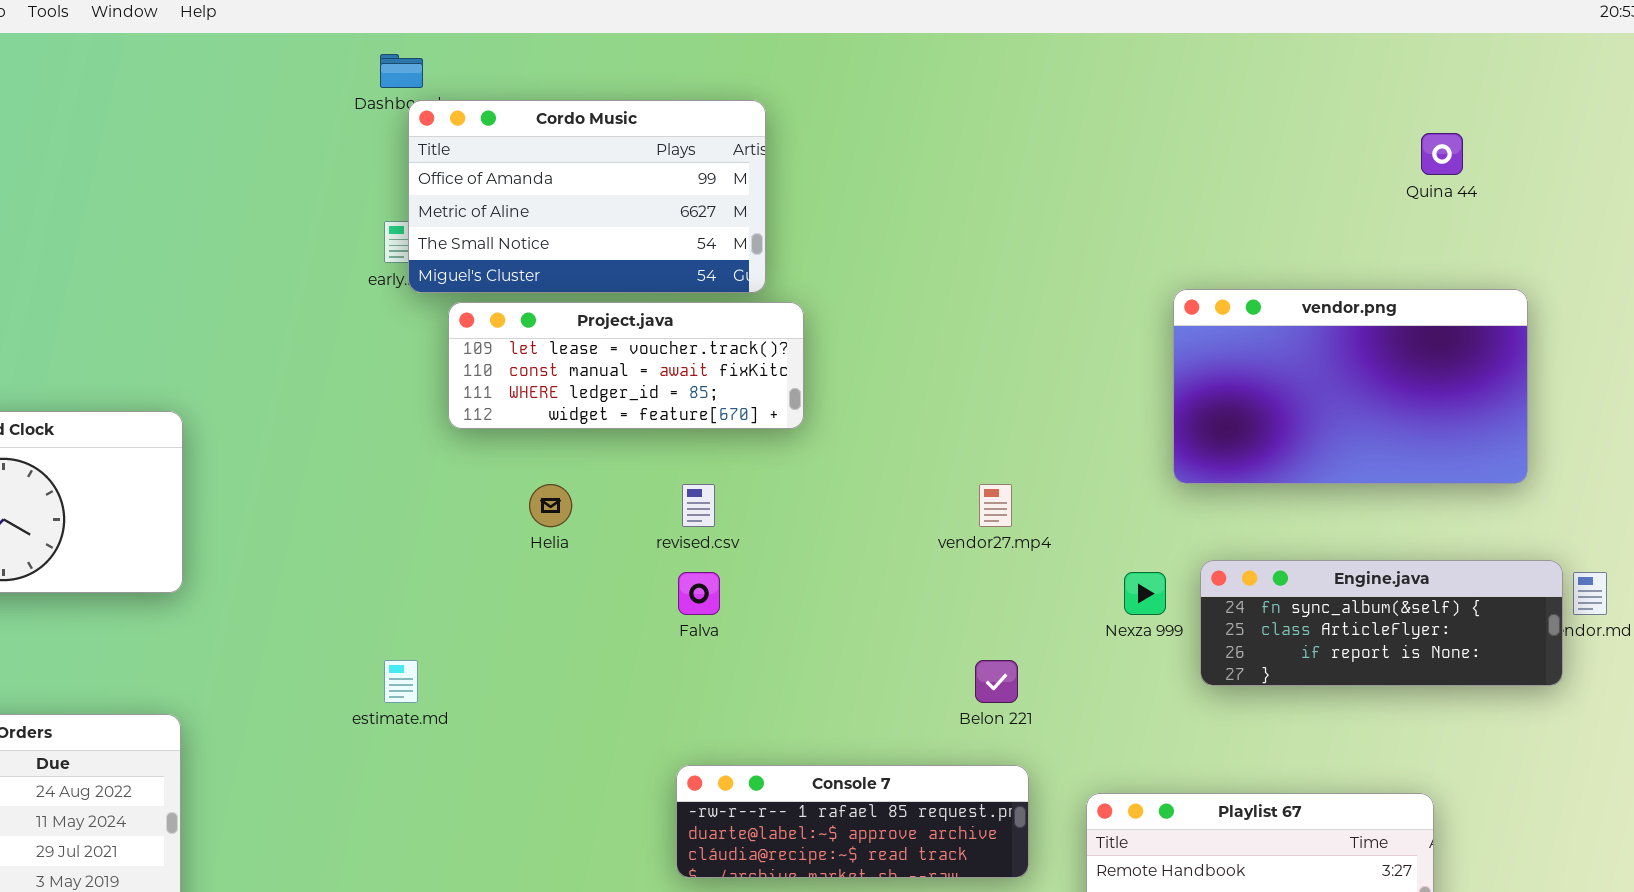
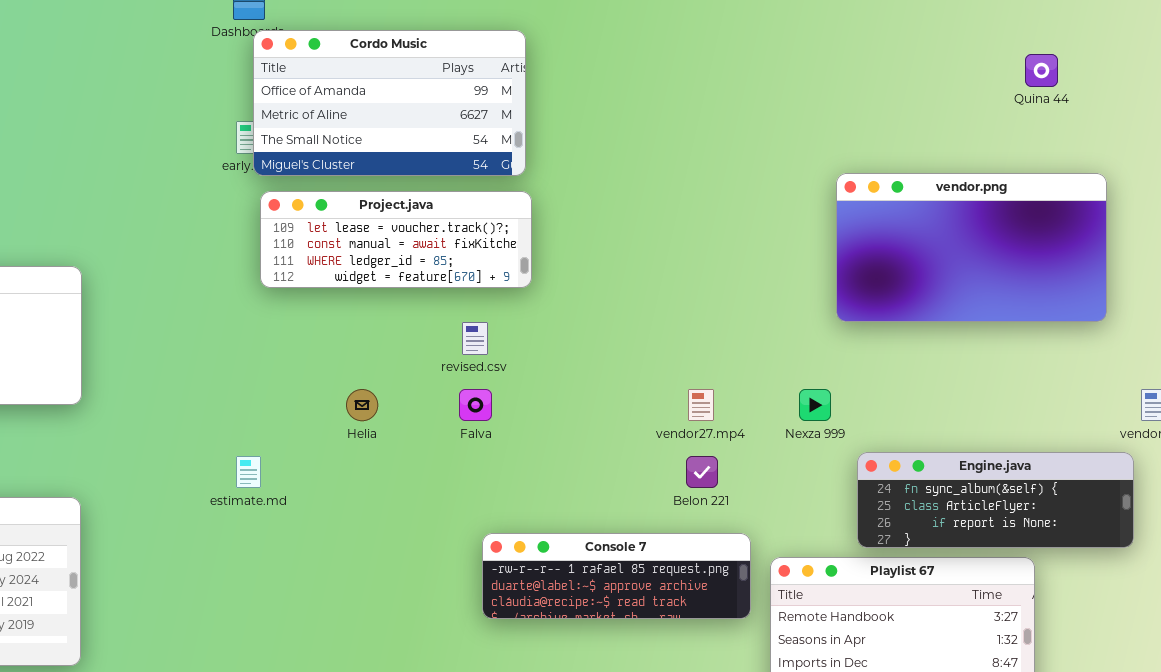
Project.java: [448,302,804,429] -> [260,191,532,288], moved
Helia: [529,484,572,527] -> [346,389,378,421], moved
vendor27.mp4: [979,484,1012,527] -> [688,389,714,421], moved
Engine.java: [1200,560,1563,686] -> [857,452,1134,548], moved
Console 7: [676,765,1029,878] -> [482,533,751,619], moved

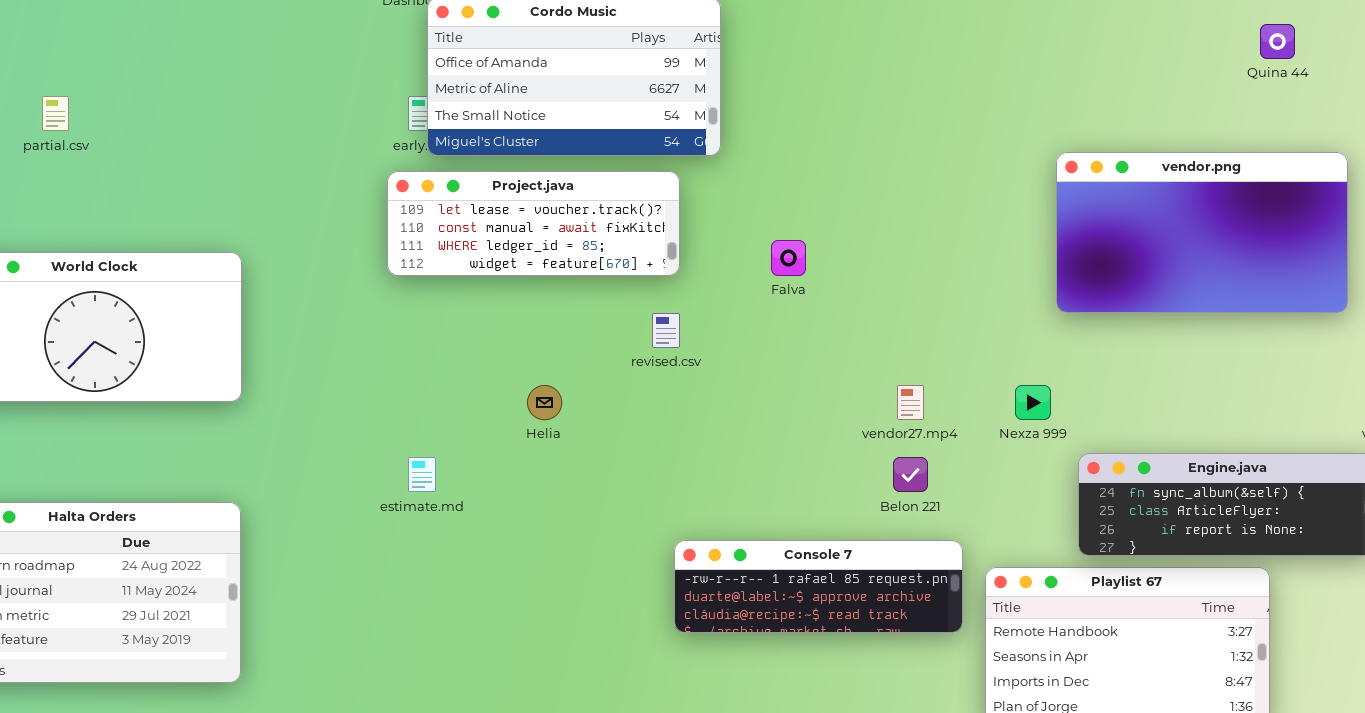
Project.java: [260,191,532,288] -> [387,171,680,276], moved
Falva: [459,389,492,421] -> [771,240,806,276], moved

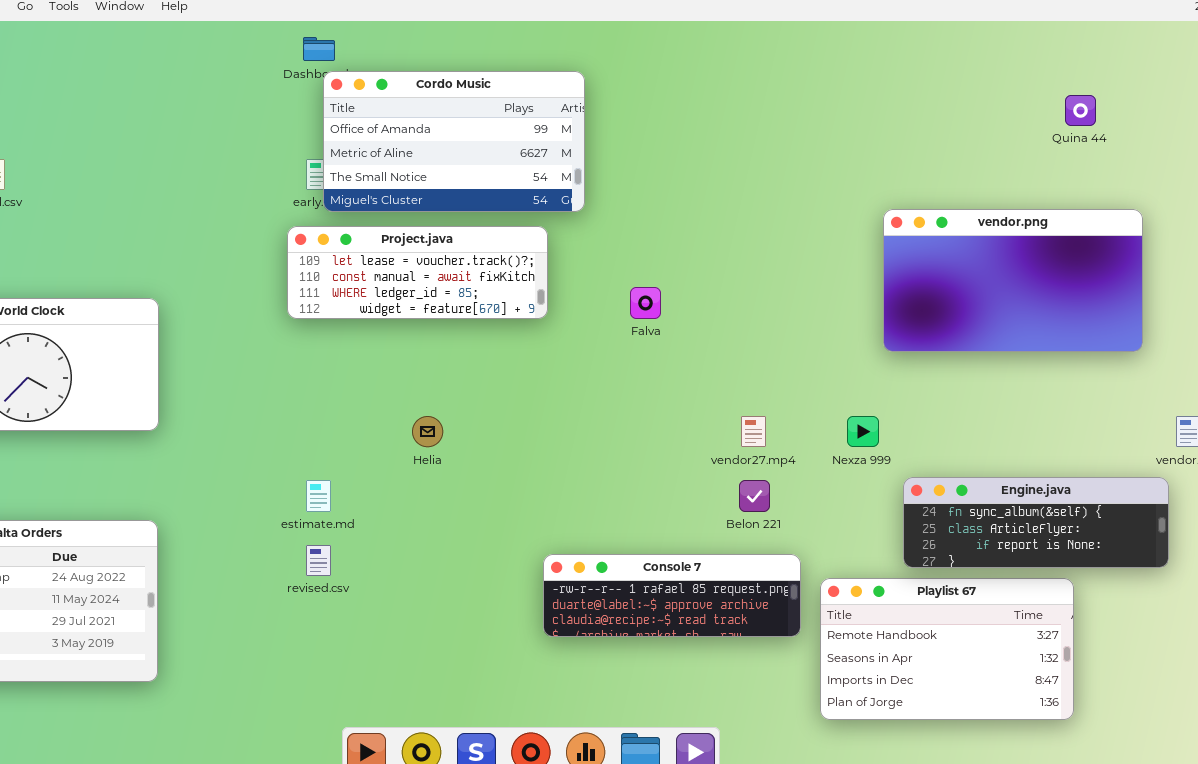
revised.csv: [652,313,680,348] -> [306,545,331,576], moved

